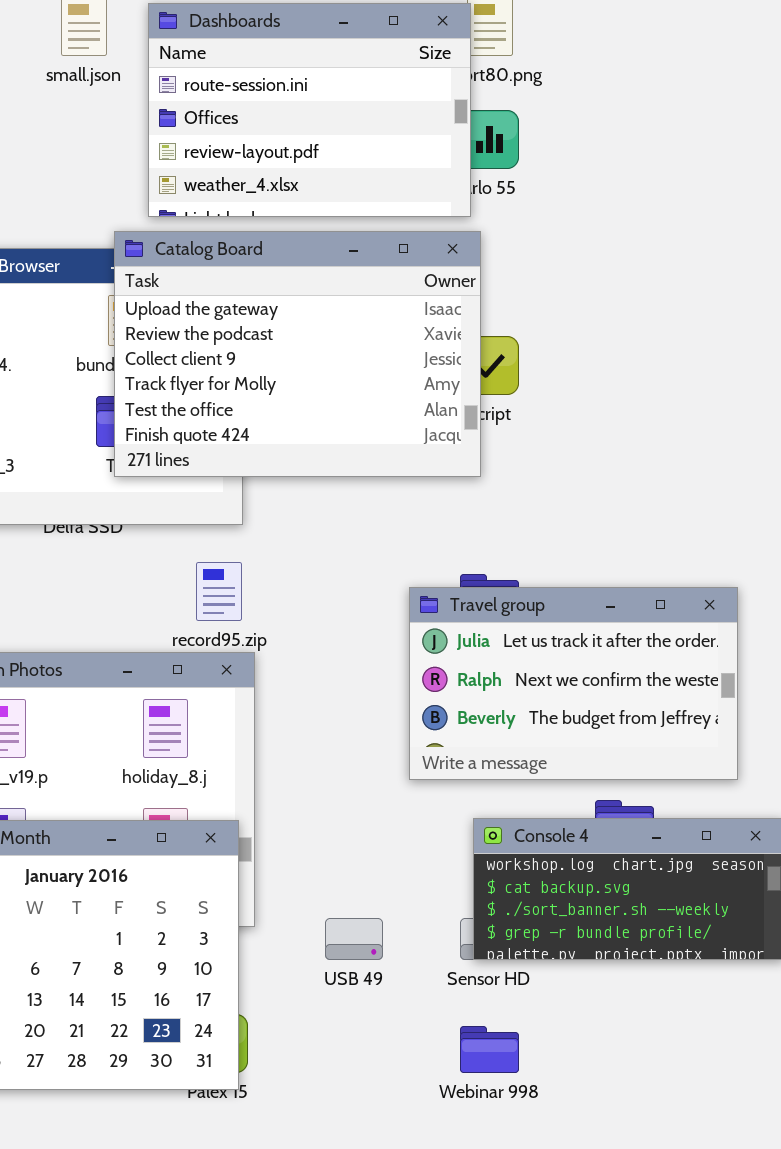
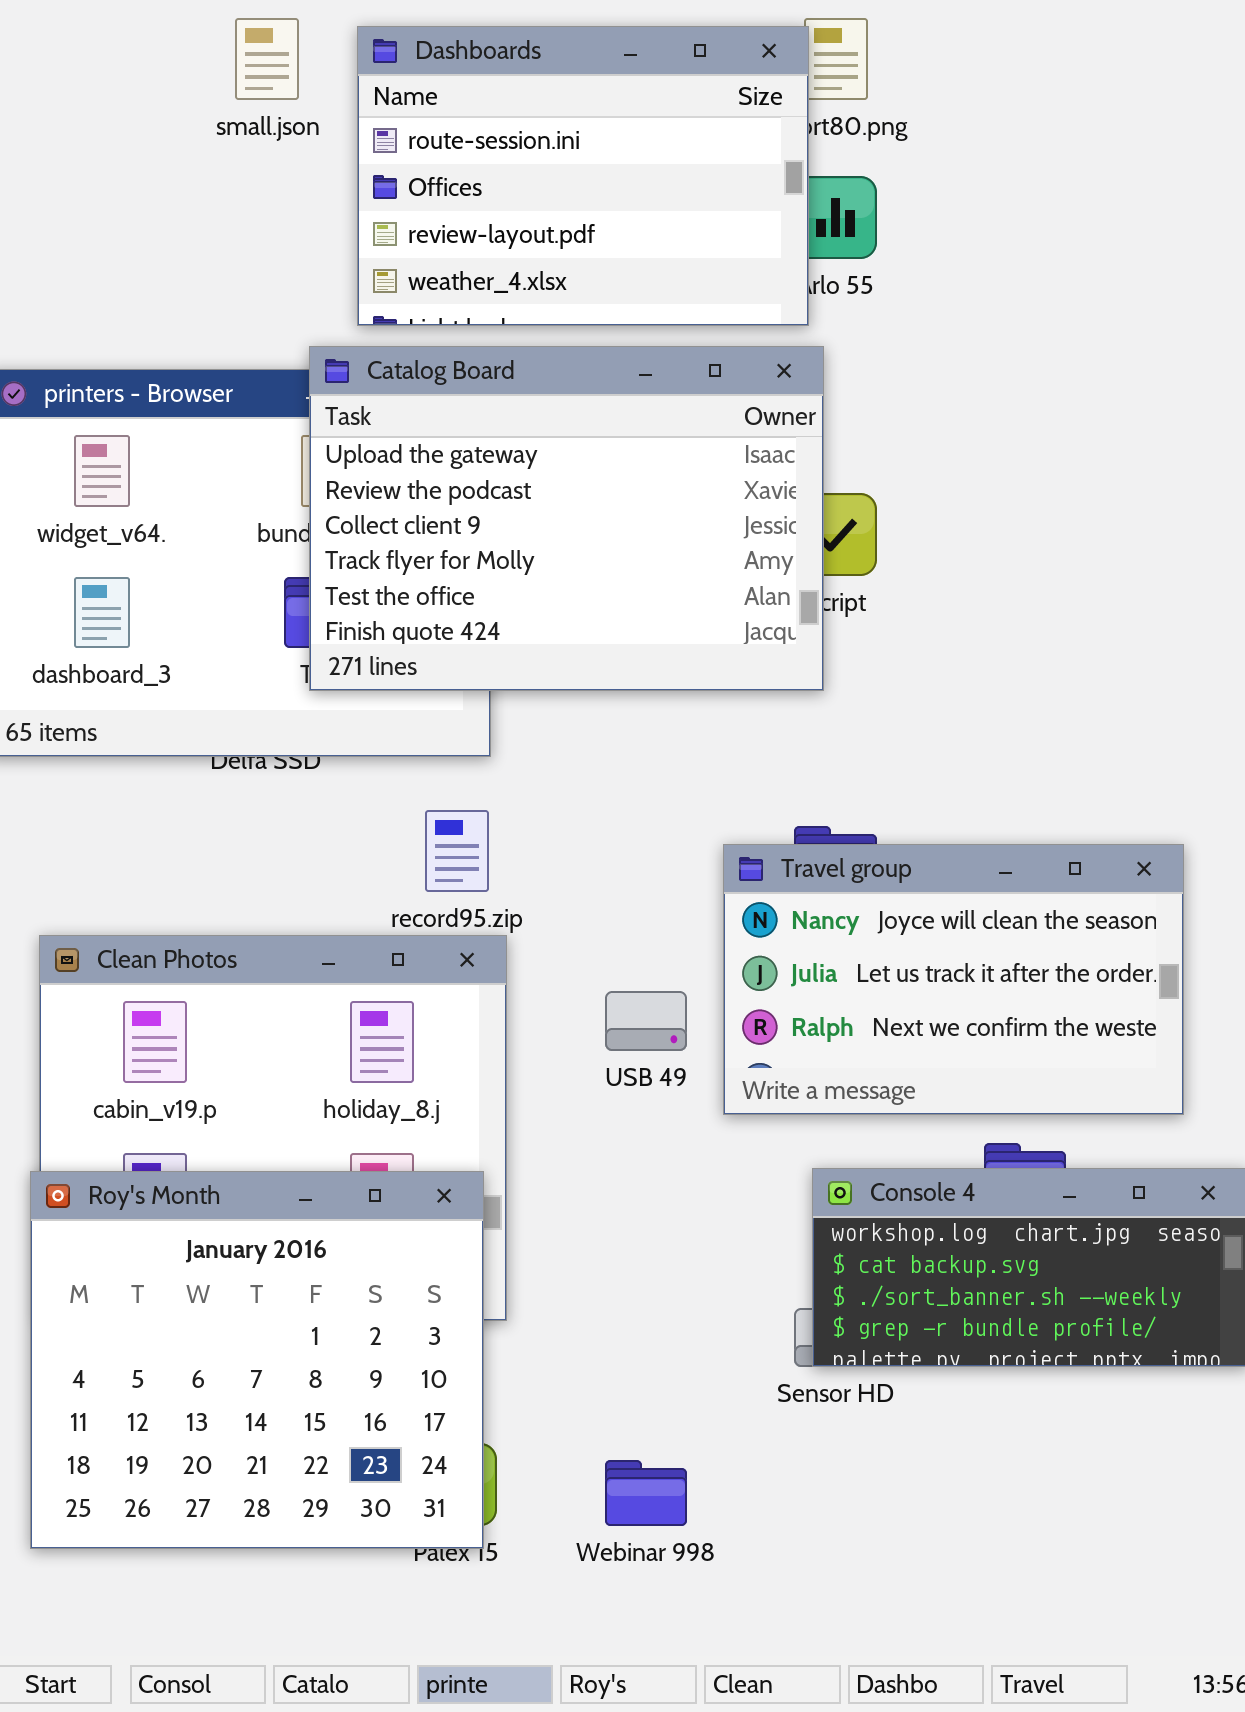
Travel group: [409,587,738,780] -> [723,844,1184,1115], scrolled up 1 row
USB 49: [325,918,383,960] -> [605,991,687,1051], moved
Webinar 998: [460,1026,519,1073] -> [605,1460,687,1526], moved

